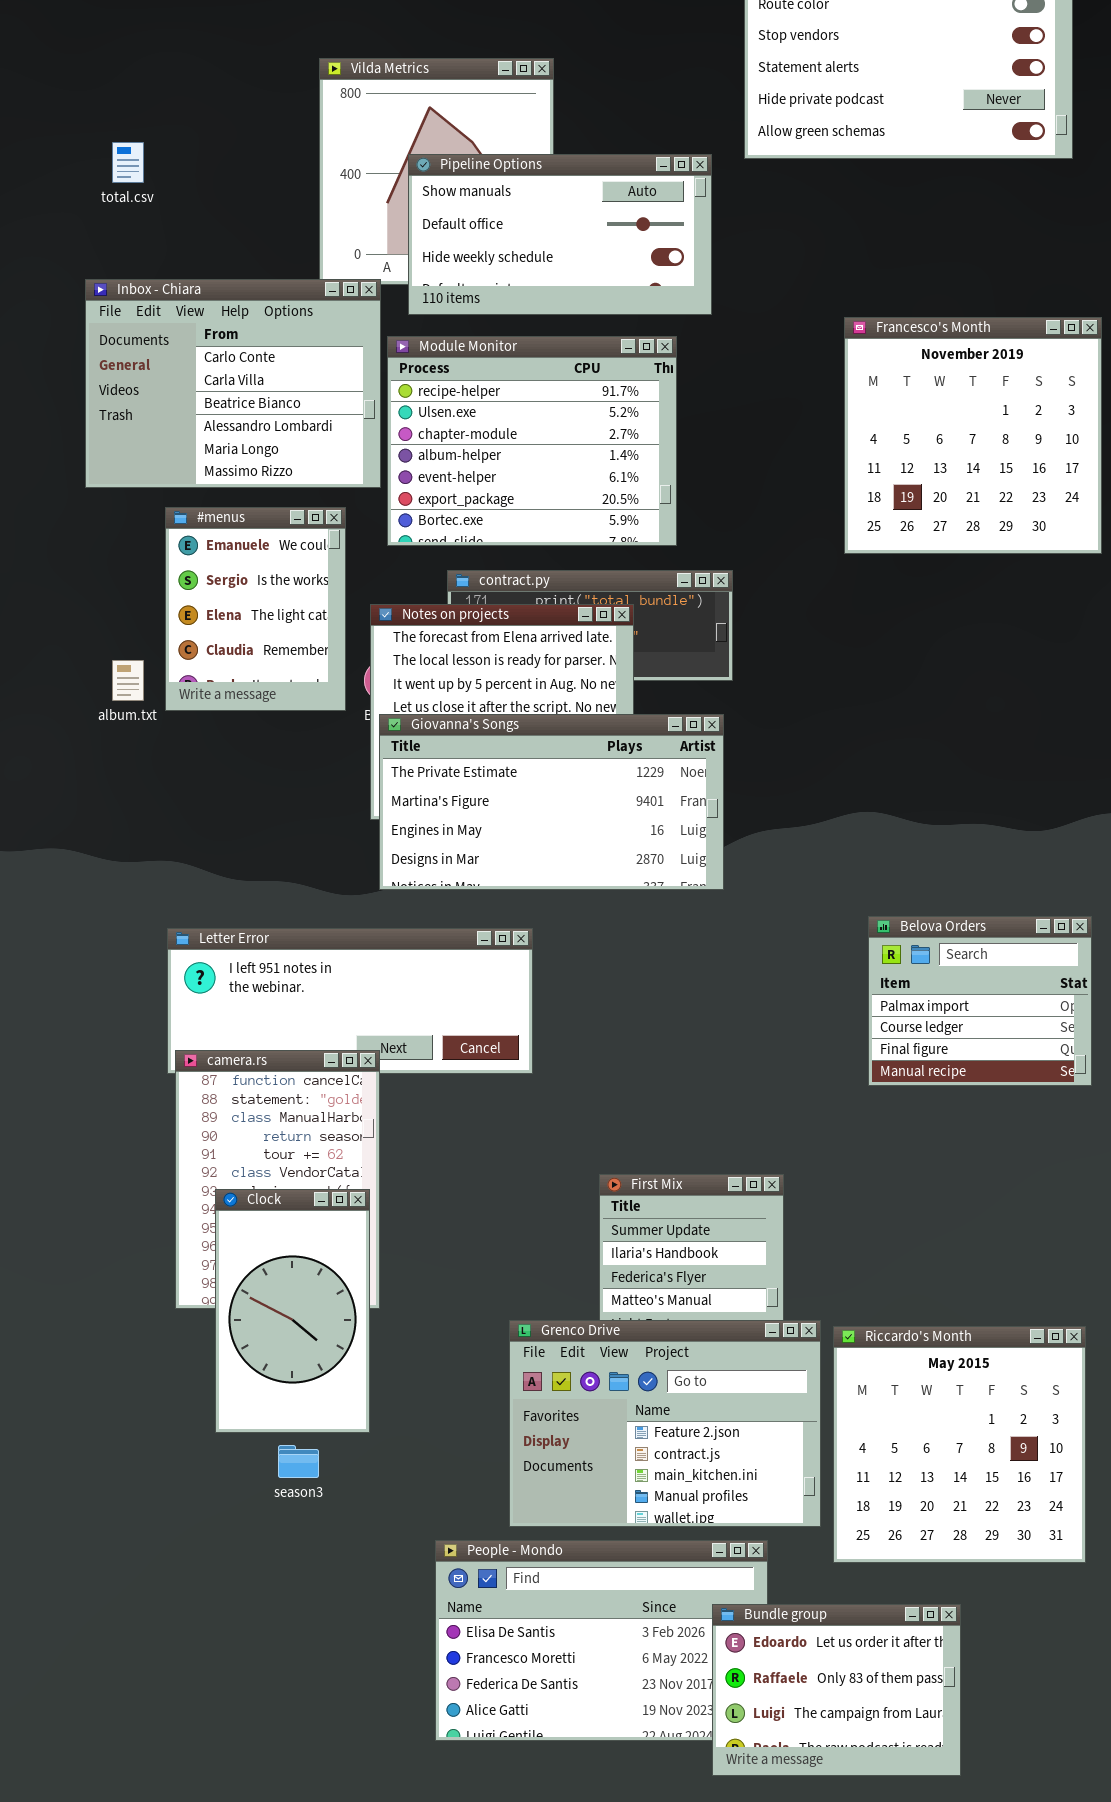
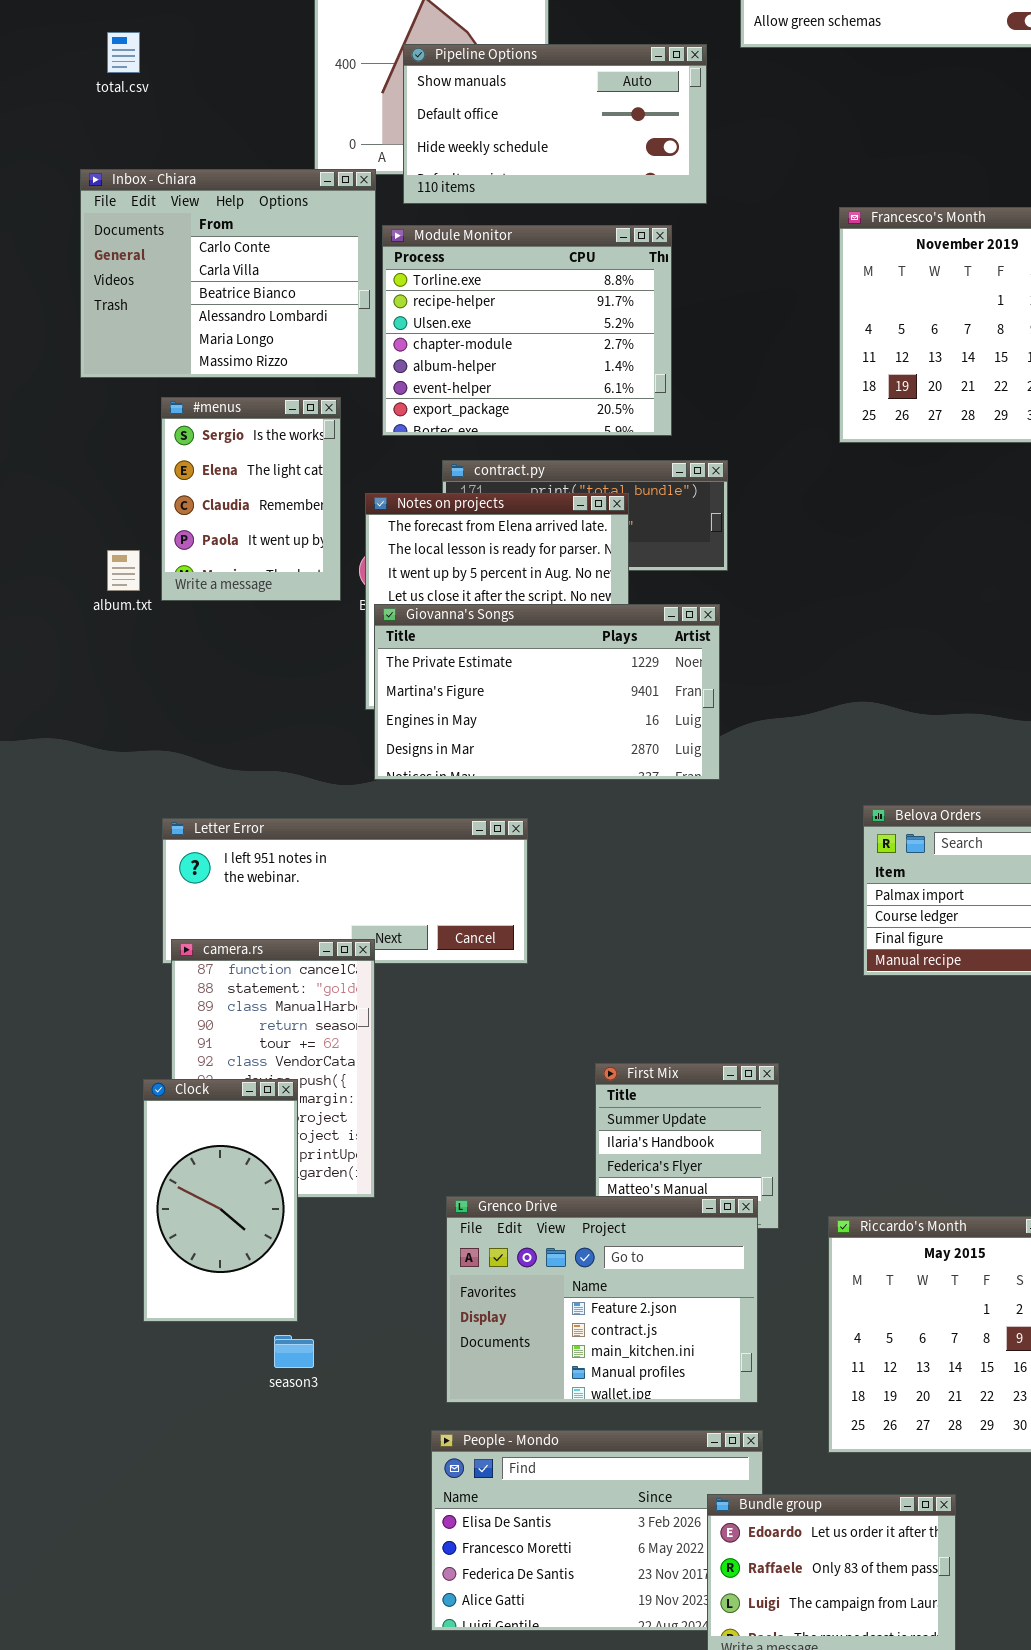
Module Monitor: [387,336,677,546] -> [382,225,672,436], scrolled up 1 row
#menus: [165,507,346,711] -> [161,397,341,601], scrolled down 1 row
Clock: [215,1189,370,1433] -> [143,1079,298,1322], moved
Grenco Drive: [509,1320,821,1527] -> [446,1196,758,1403], moved

